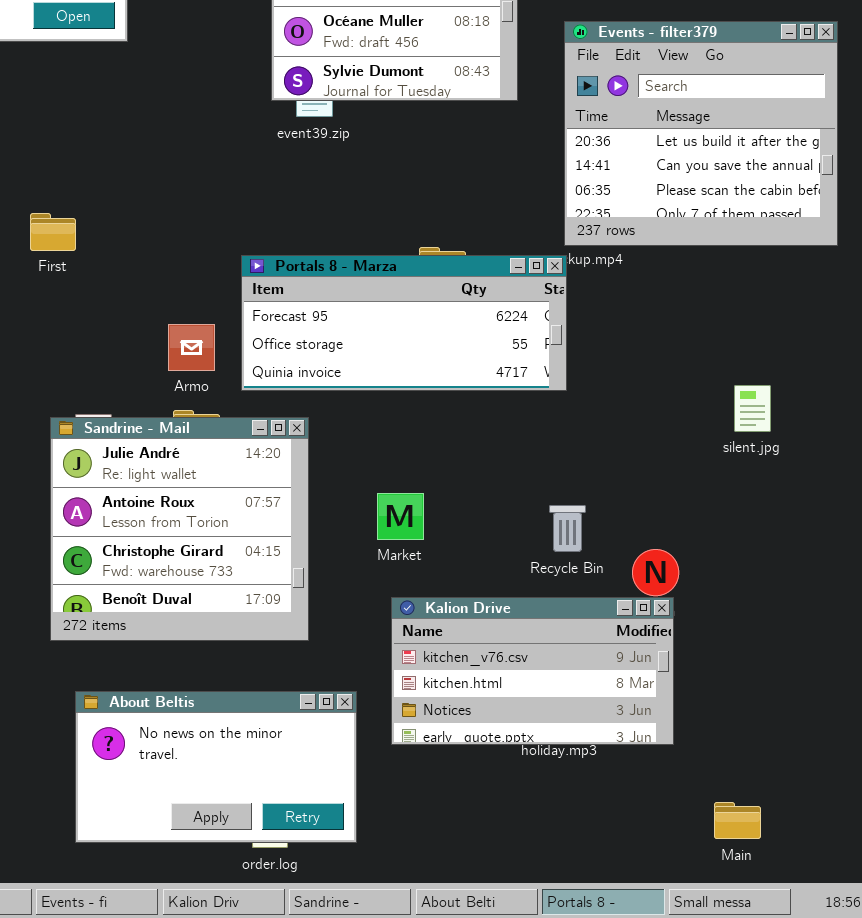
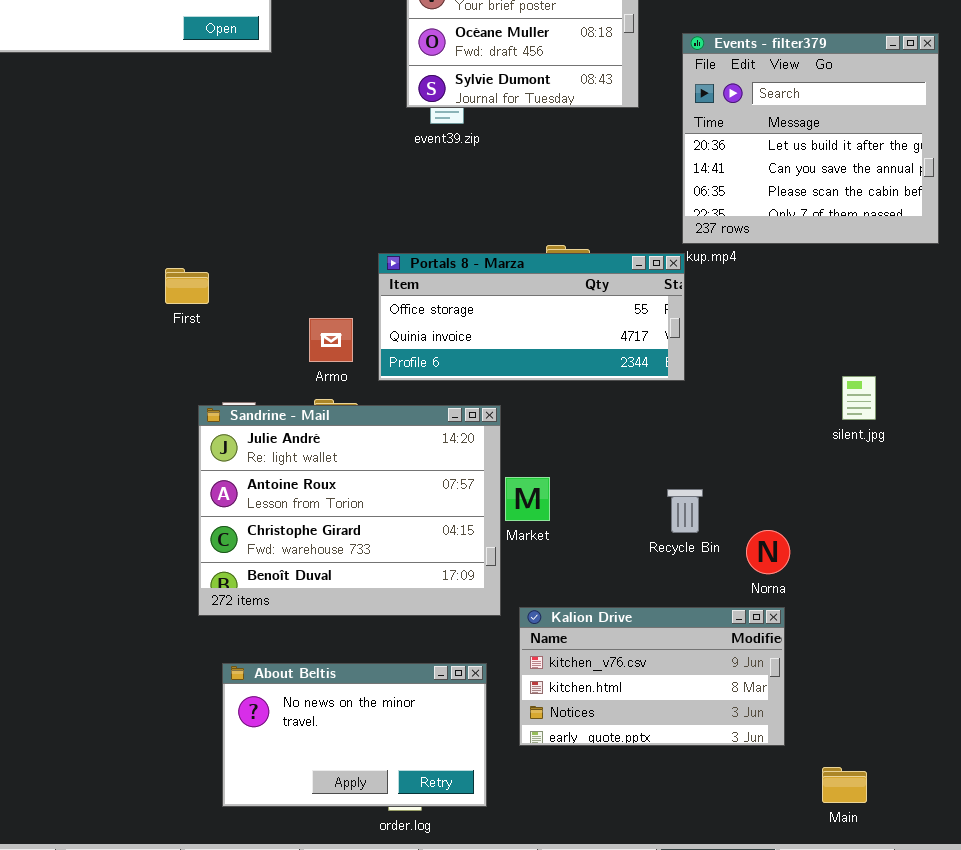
First: [30,213,76,251] -> [165,268,209,304], moved
Portals 8 - Marza: [241,255,567,391] -> [378,253,685,381], scrolled down 1 row
Sandrine - Mail: [50,417,309,641] -> [198,405,501,616], resized
Kalion Drive: [391,597,674,745] -> [519,607,785,746], moved

